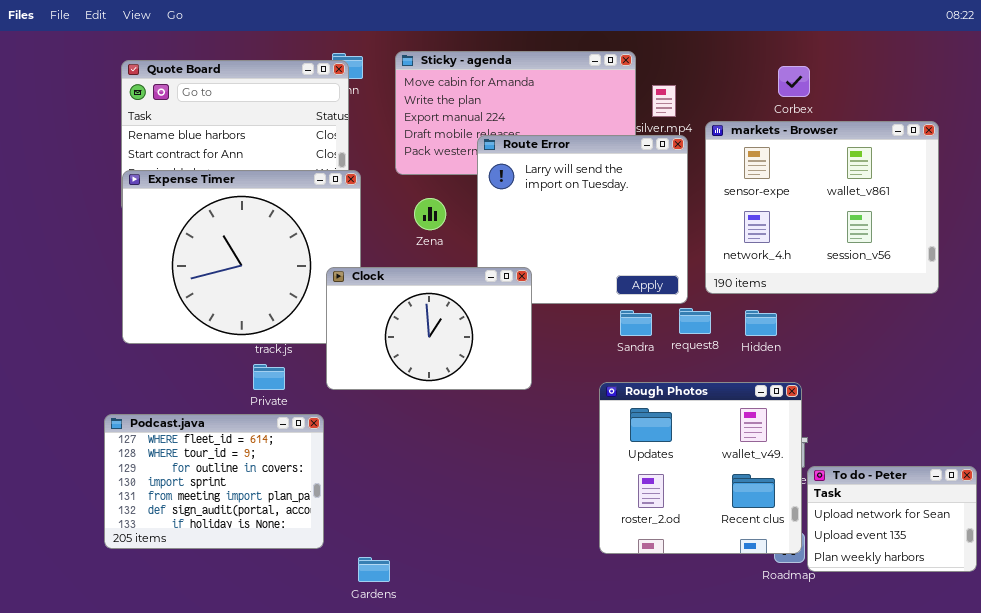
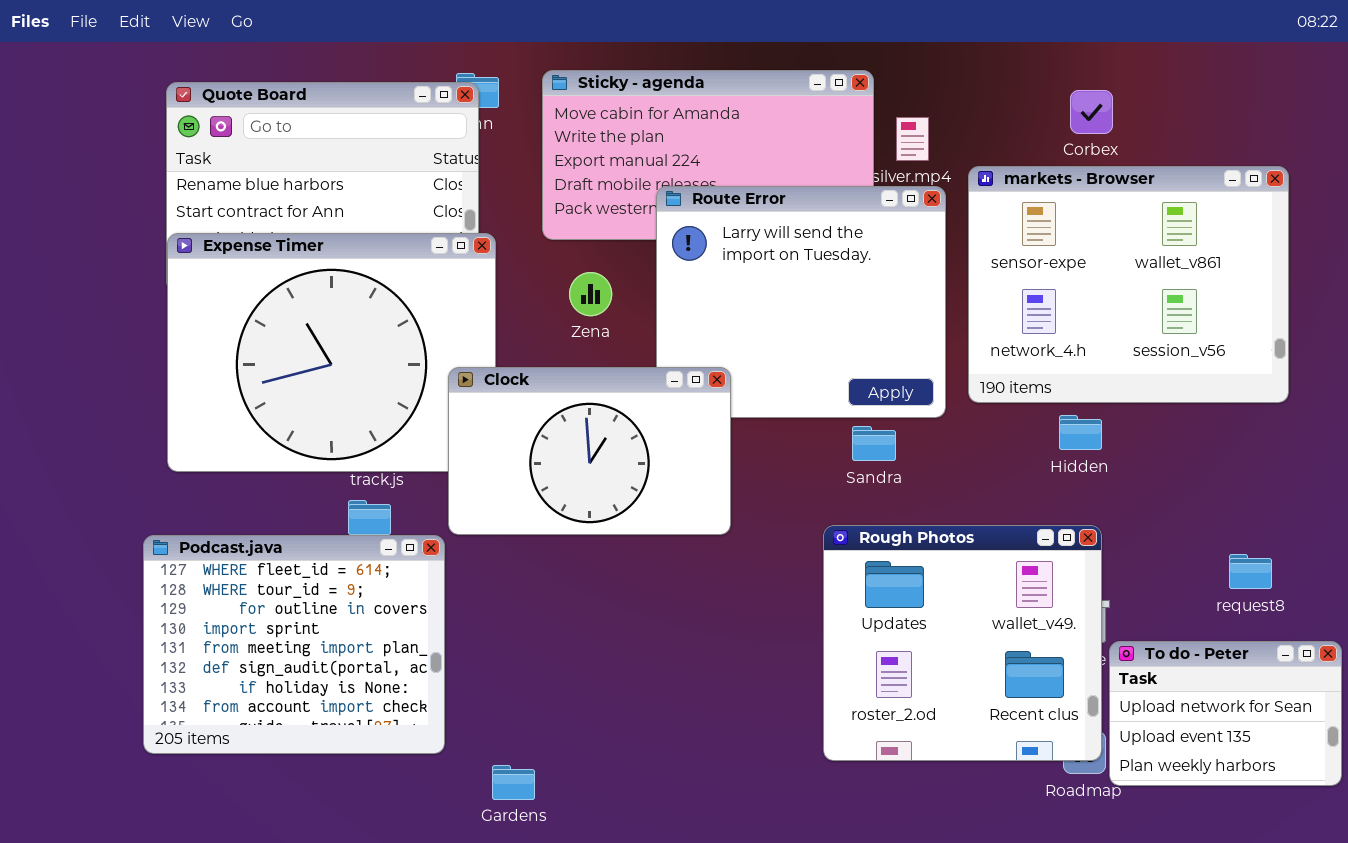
request8: [679,308,711,334] -> [1229,554,1272,589], moved
Hidden: [745,310,777,336] -> [1059,415,1102,450], moved
Podcast.java: [104,414,324,549] -> [143,535,445,754], resized

